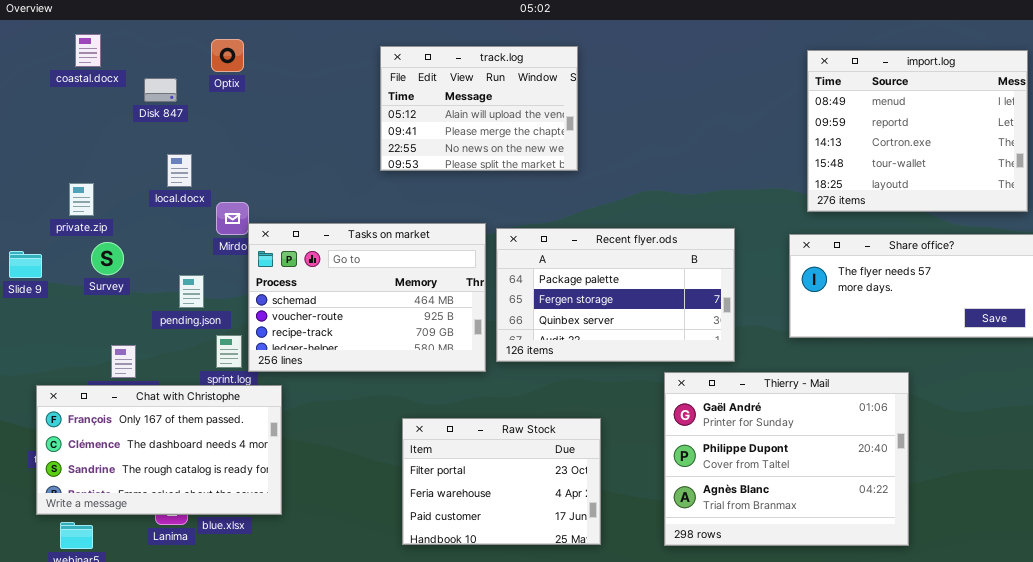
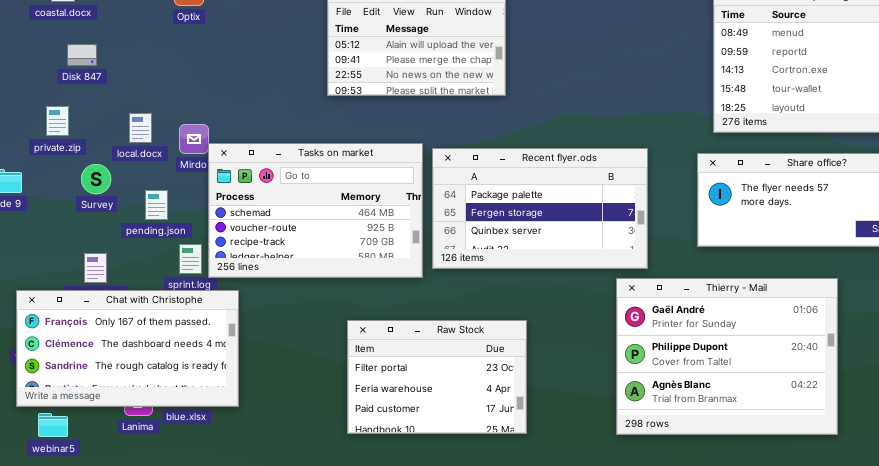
Disk 847: [144,78,177,102] -> [67,44,97,66], moved
local.docx: [167,154,192,187] -> [129,113,152,143], moved
Survey: [91,242,124,275] -> [81,164,111,194], moved
Thierry - Mail: [664,372,909,546] -> [616,278,838,435], moved

